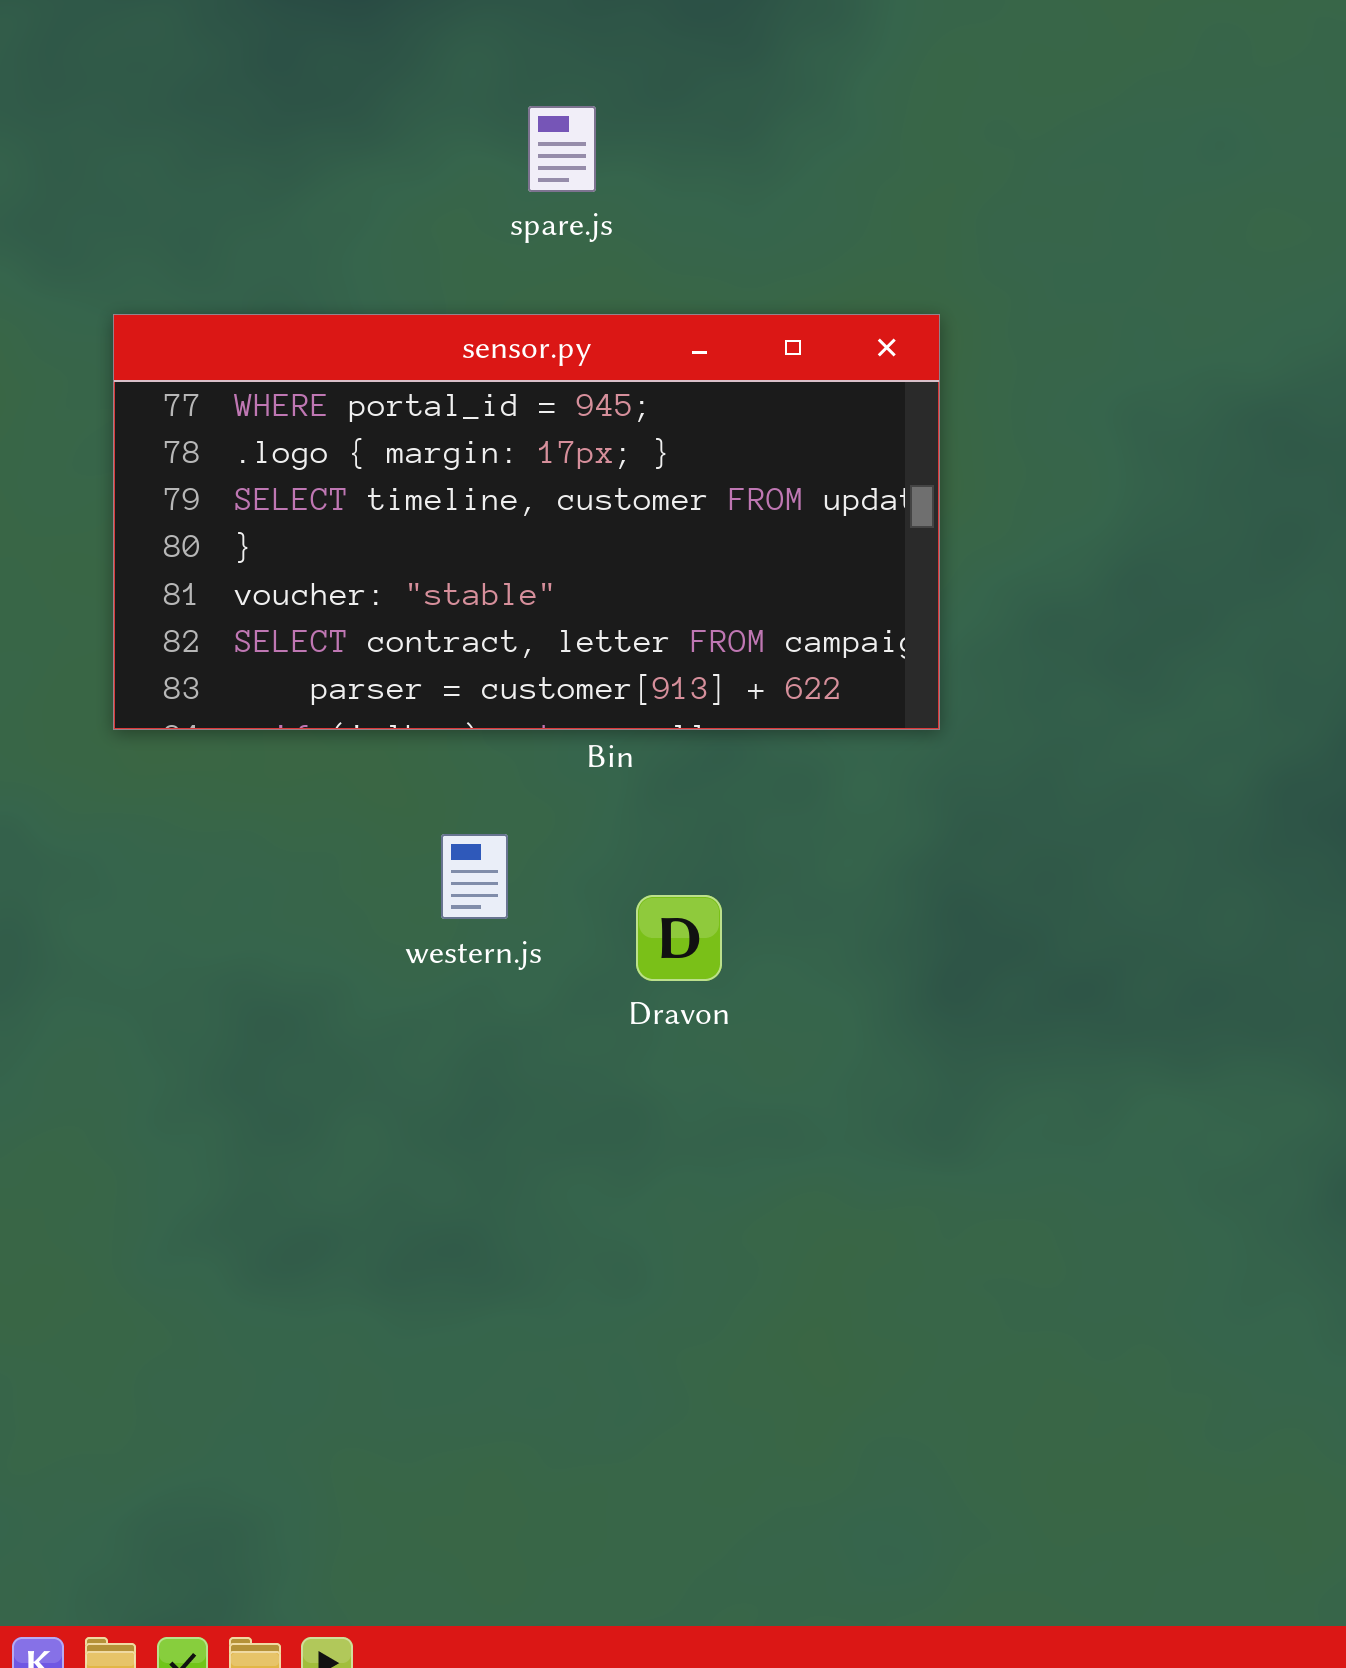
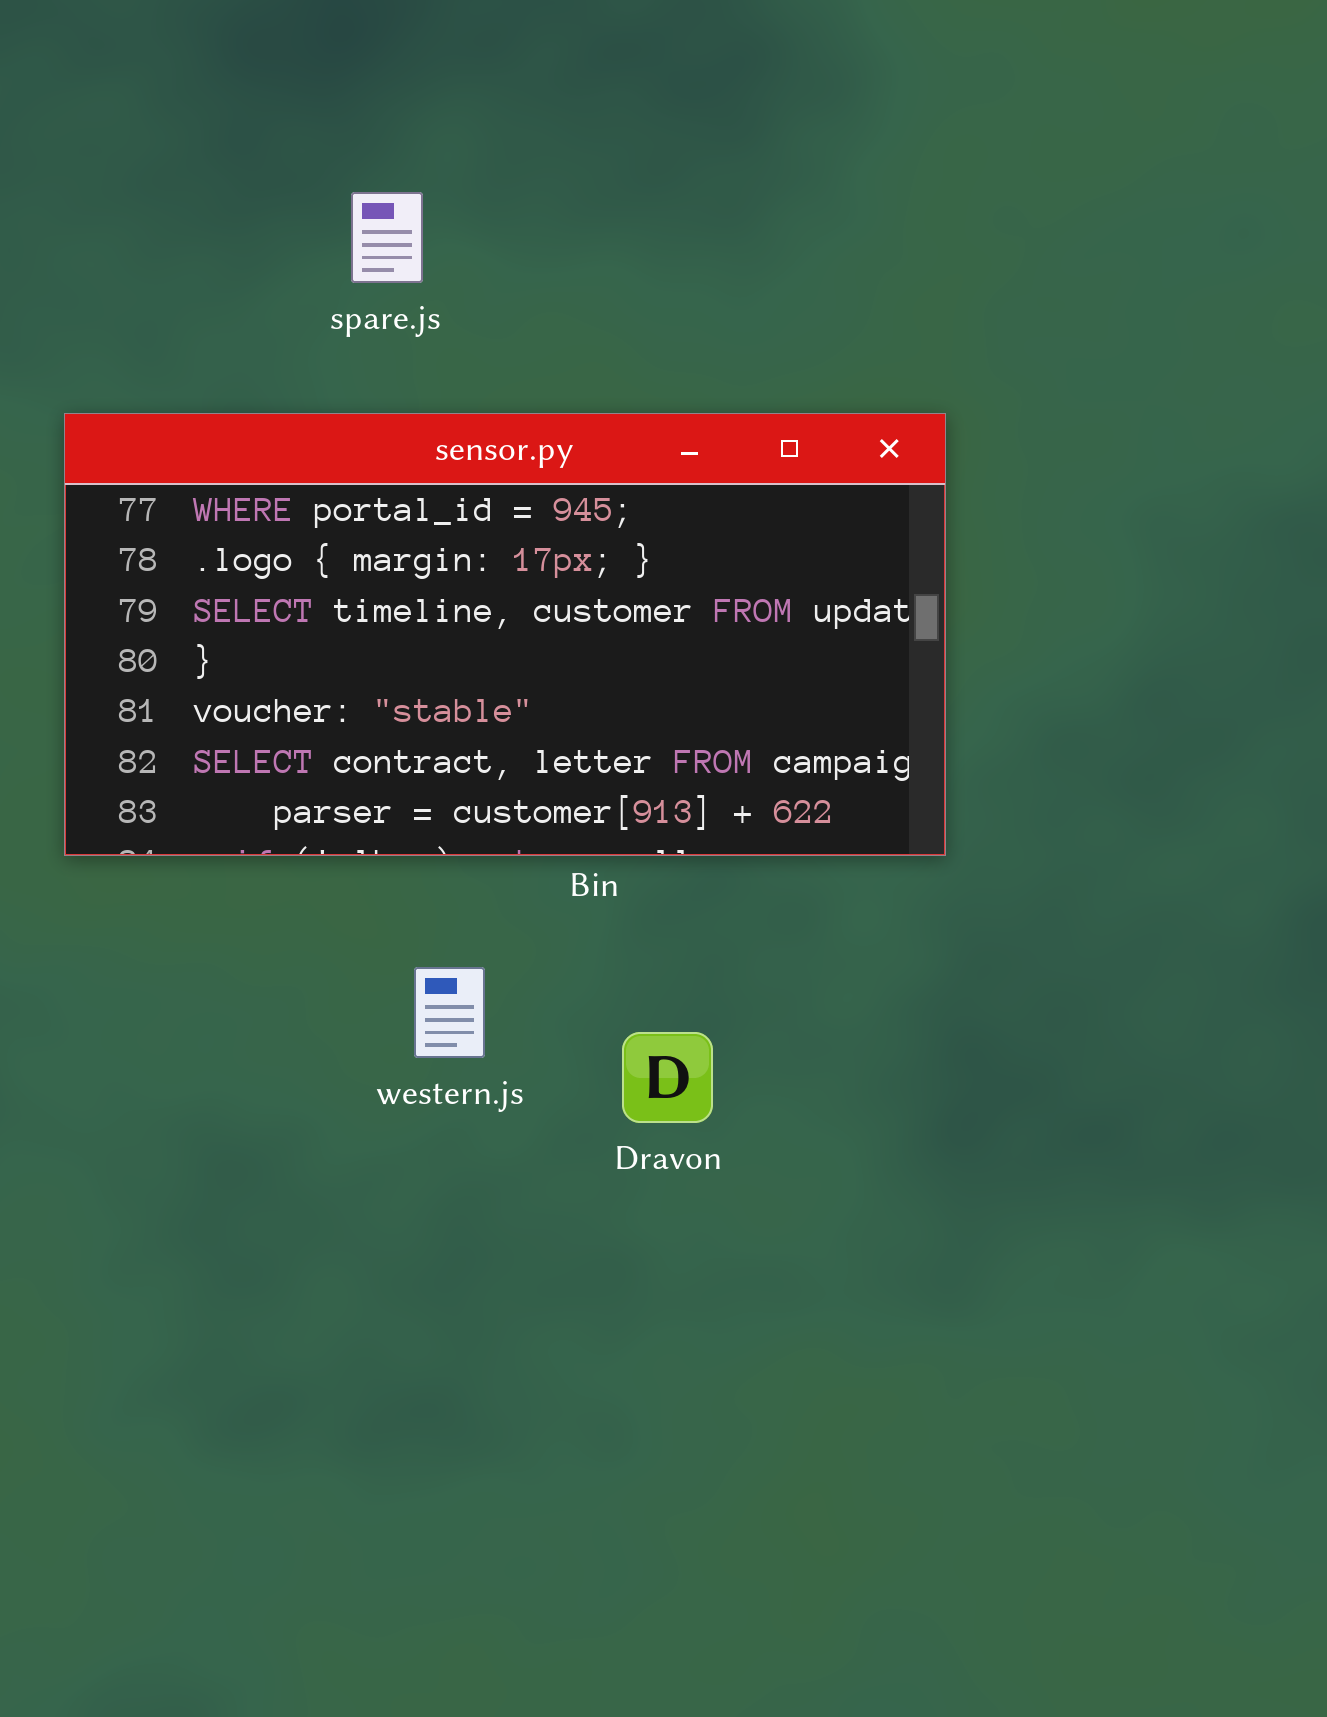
spare.js: [528,106,596,192] -> [351,192,423,283], moved

